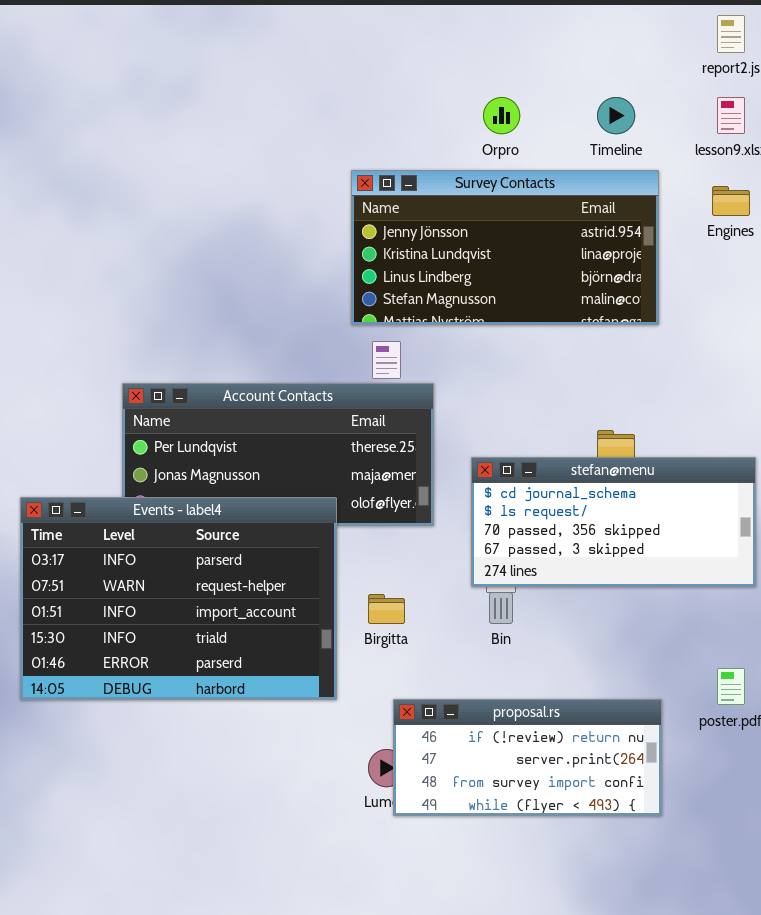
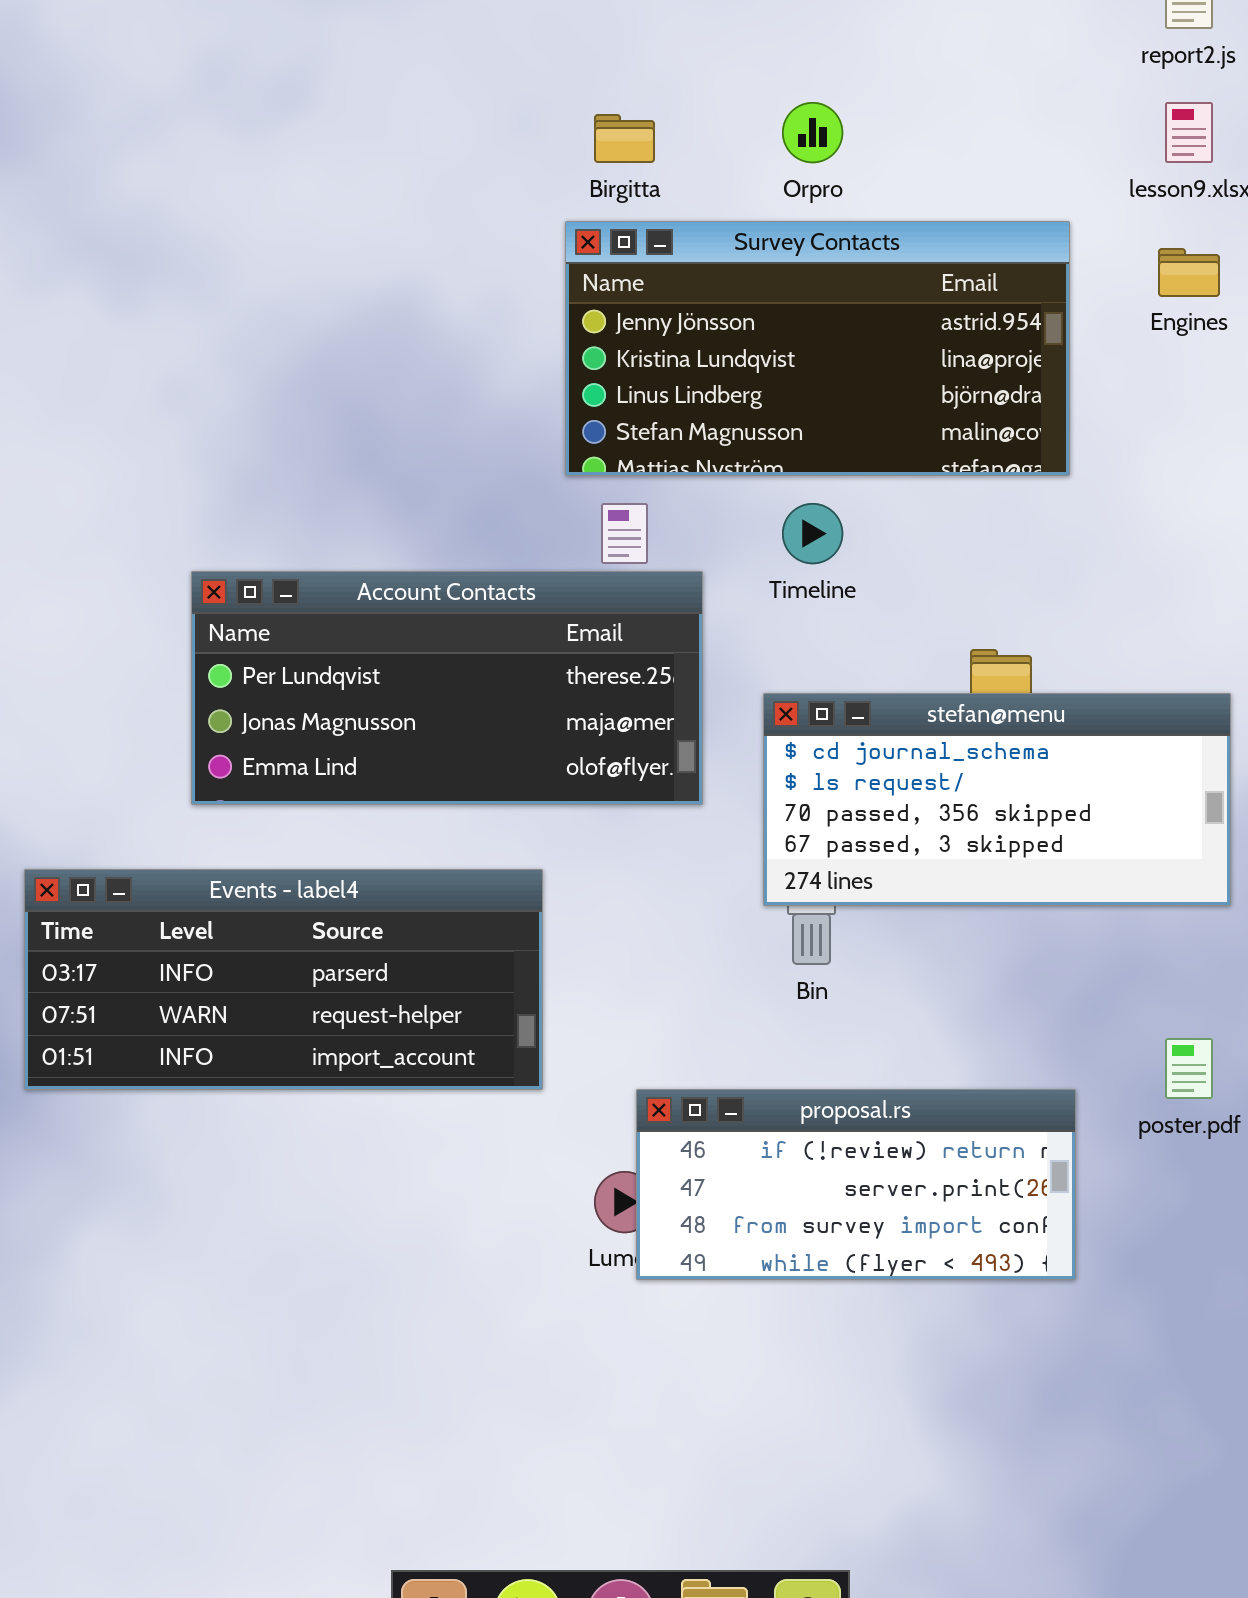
Timeline: [597,97,635,134] -> [782,503,843,564], moved
Events - label4: [20,497,337,700] -> [24,869,543,1090], resized
Birgitta: [368,594,405,624] -> [594,114,655,163], moved

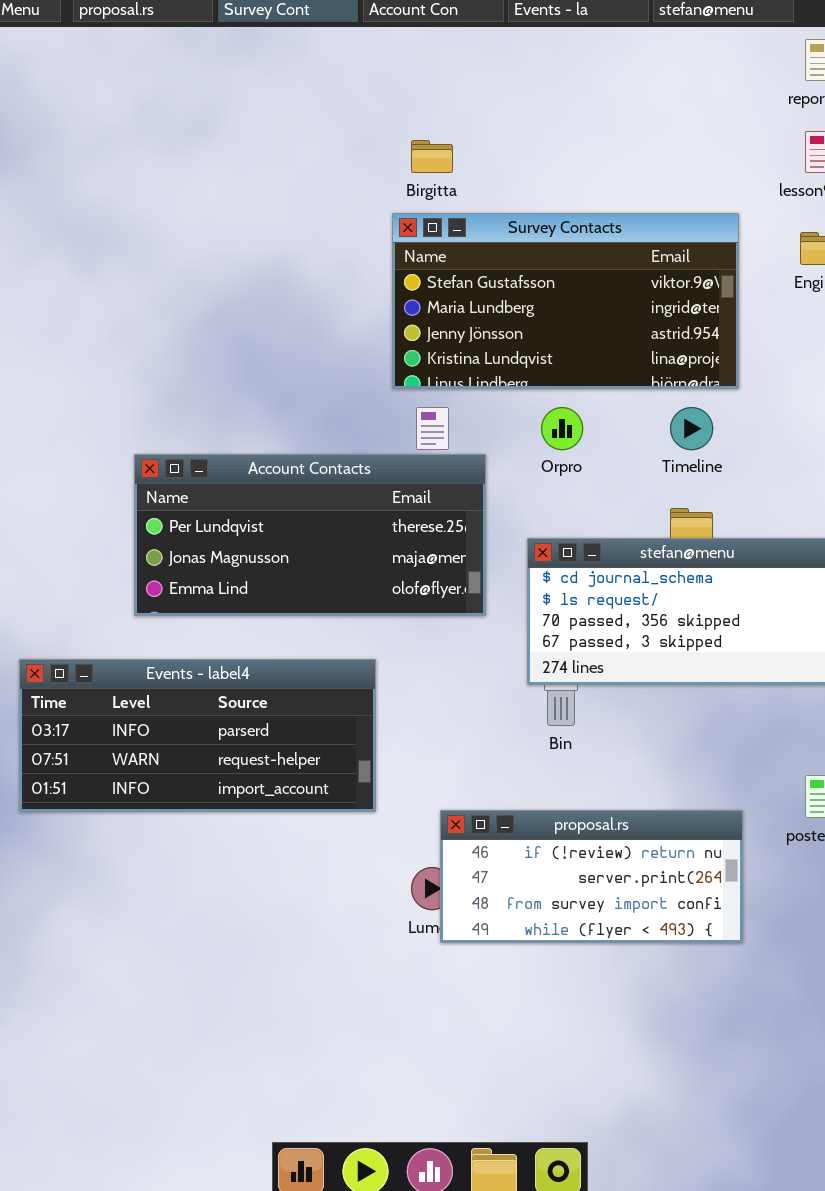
Orpro: [782,102,843,163] -> [541,407,583,450], moved
Survey Contacts: [565,221,1070,476] -> [392,213,739,389], scrolled up 2 rows
Timeline: [782,503,843,564] -> [670,407,713,450], moved

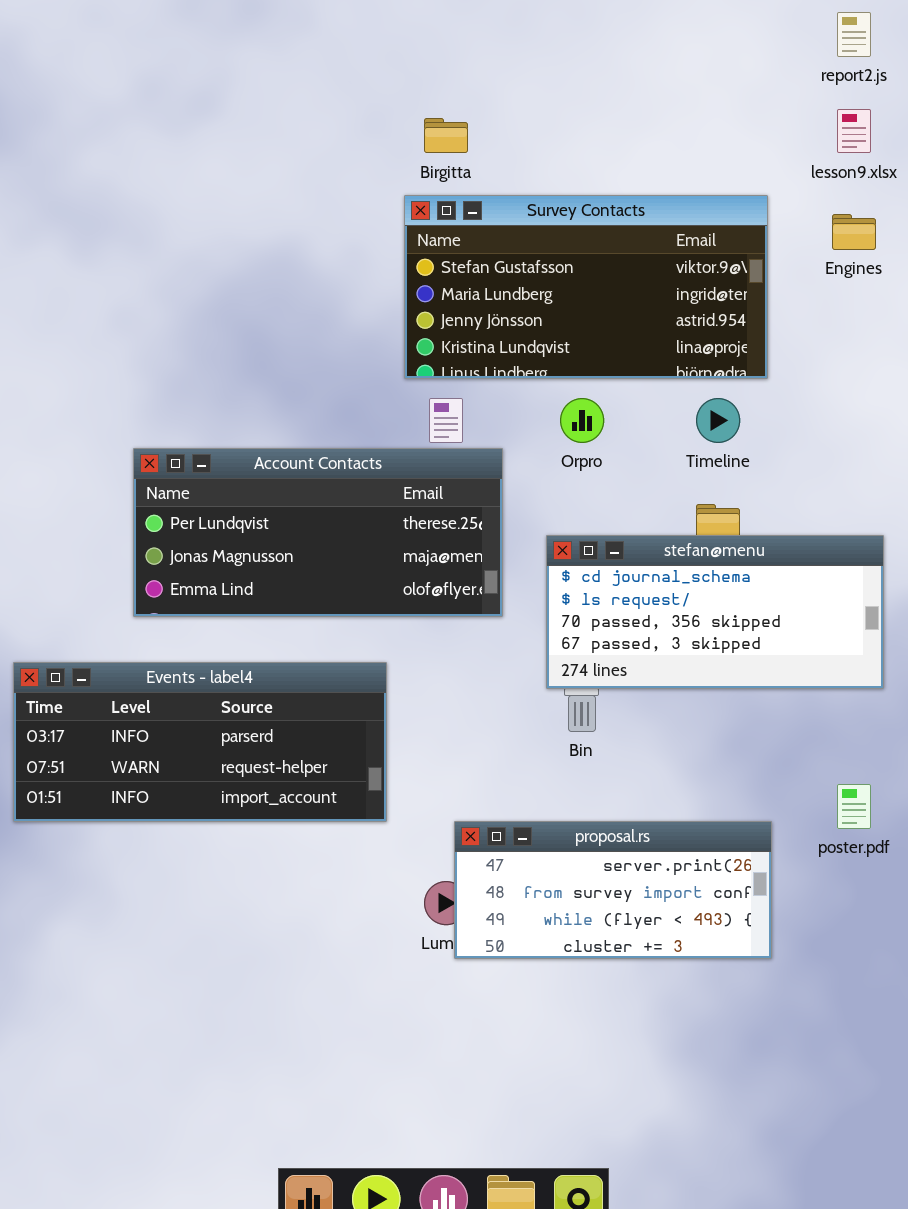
proposal.rs: [440,810,743,943] -> [454,821,772,959], scrolled down 1 row

